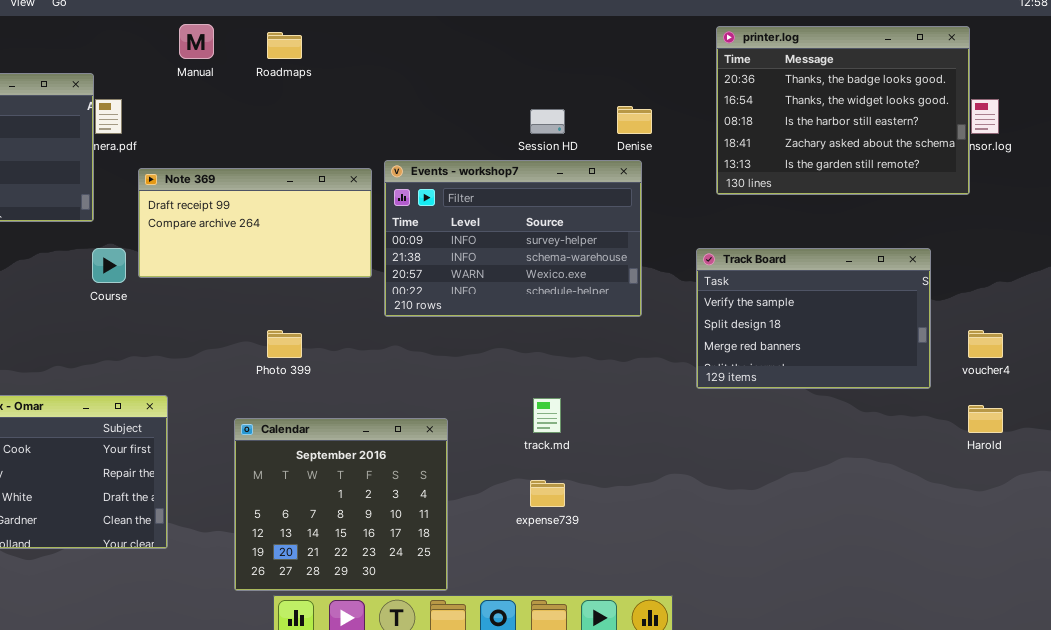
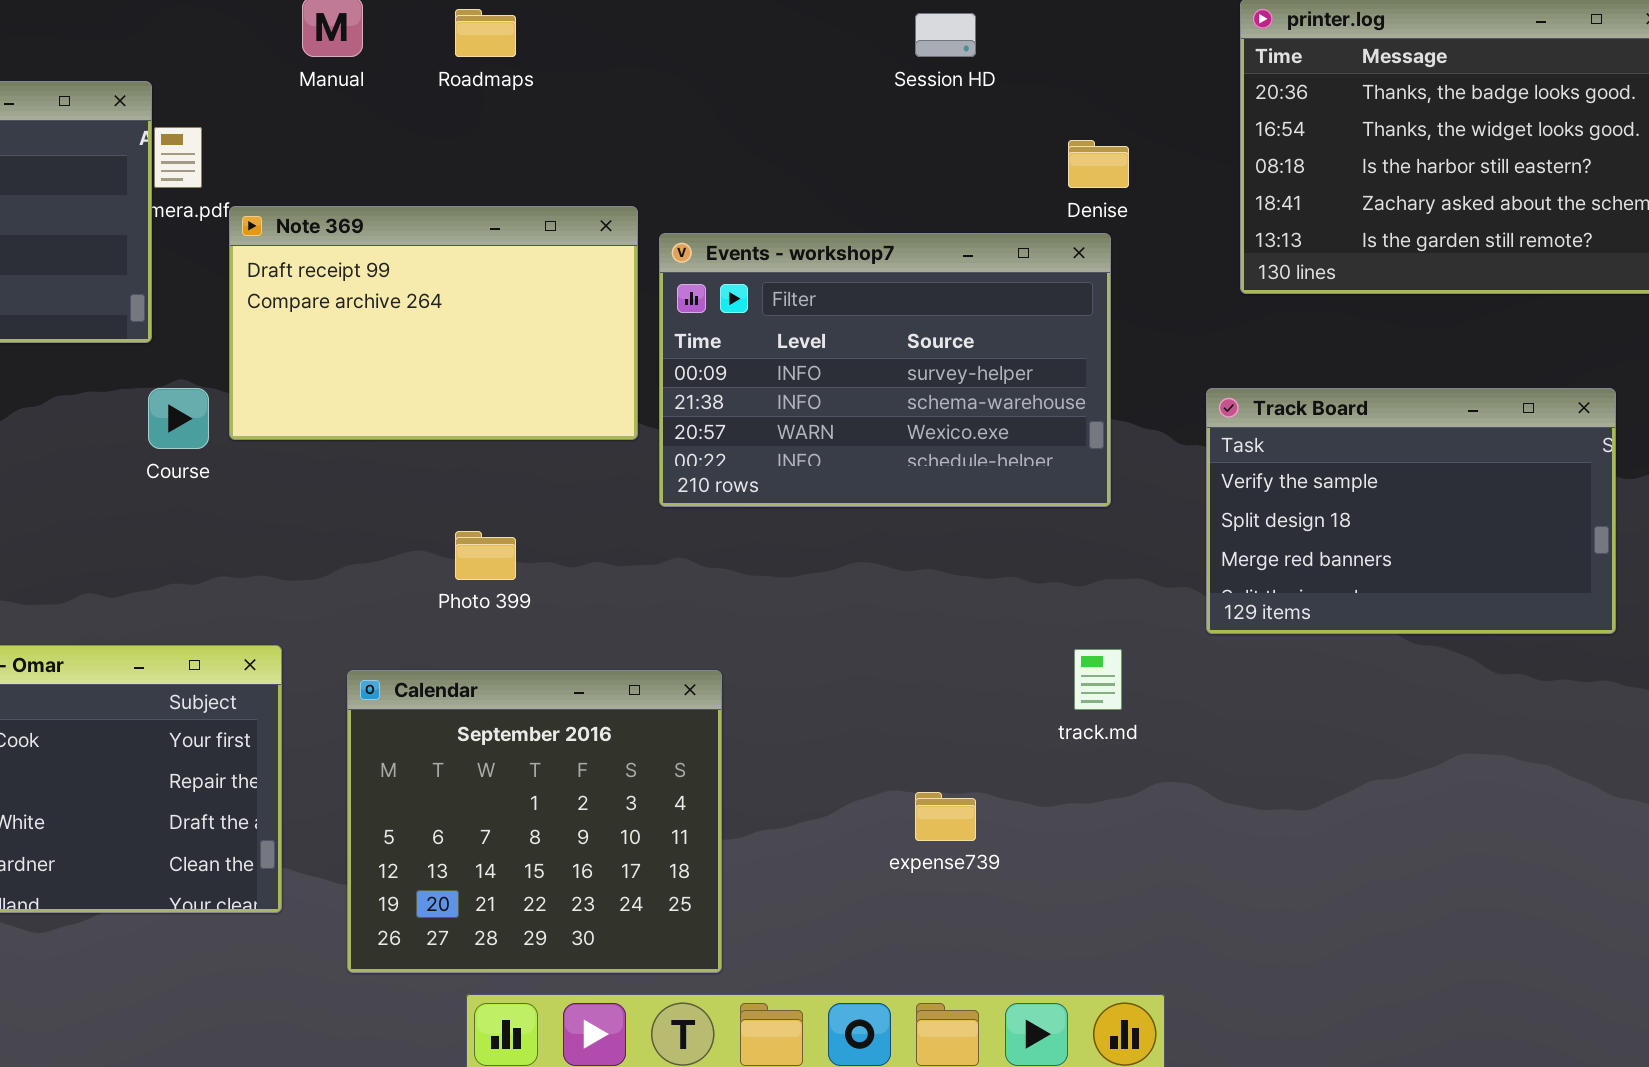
Session HD: [530,109,565,134] -> [915,13,976,57], moved
Note 369: [138,168,372,278] -> [229,206,638,440], resized
track.md: [533,398,561,433] -> [1074,649,1122,710], moved
Calendar: [234,418,448,591] -> [347,670,722,973], moved

